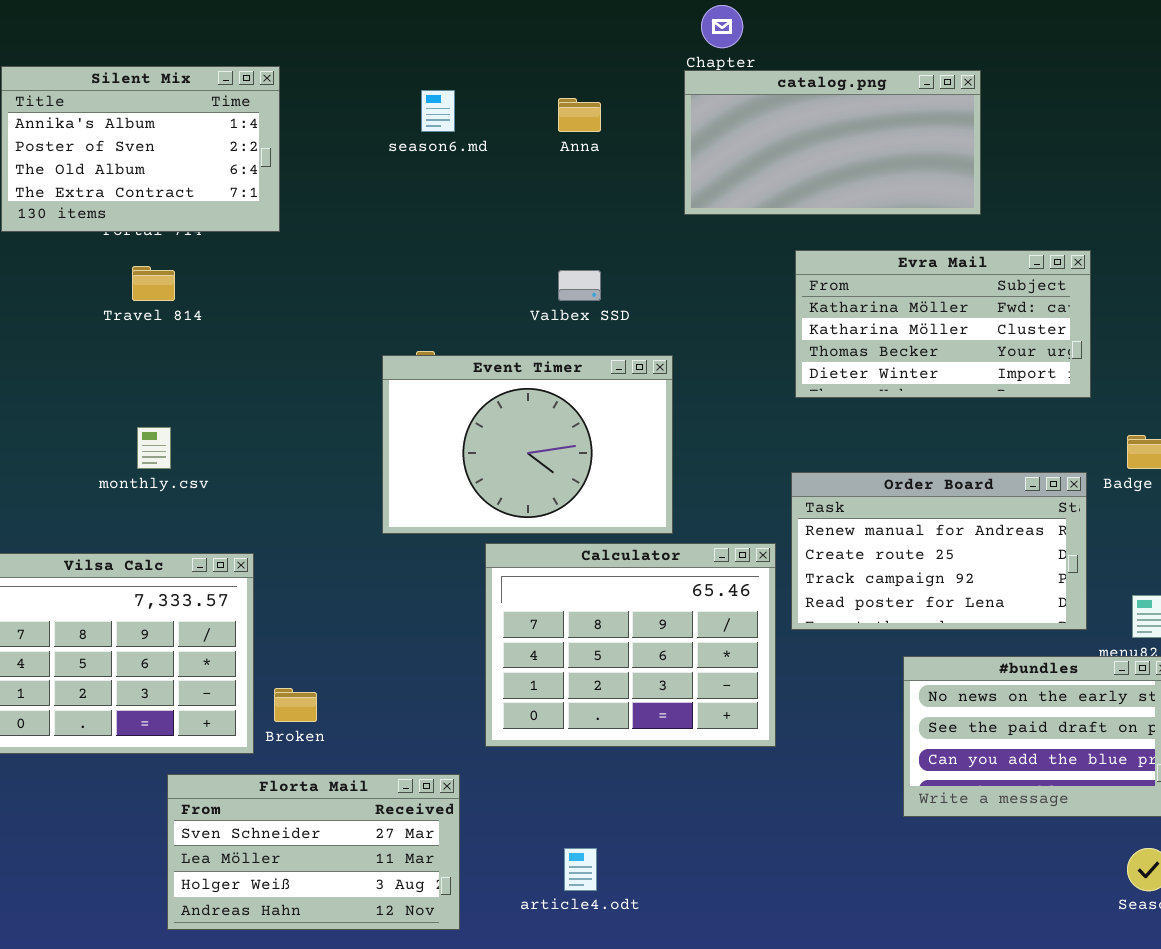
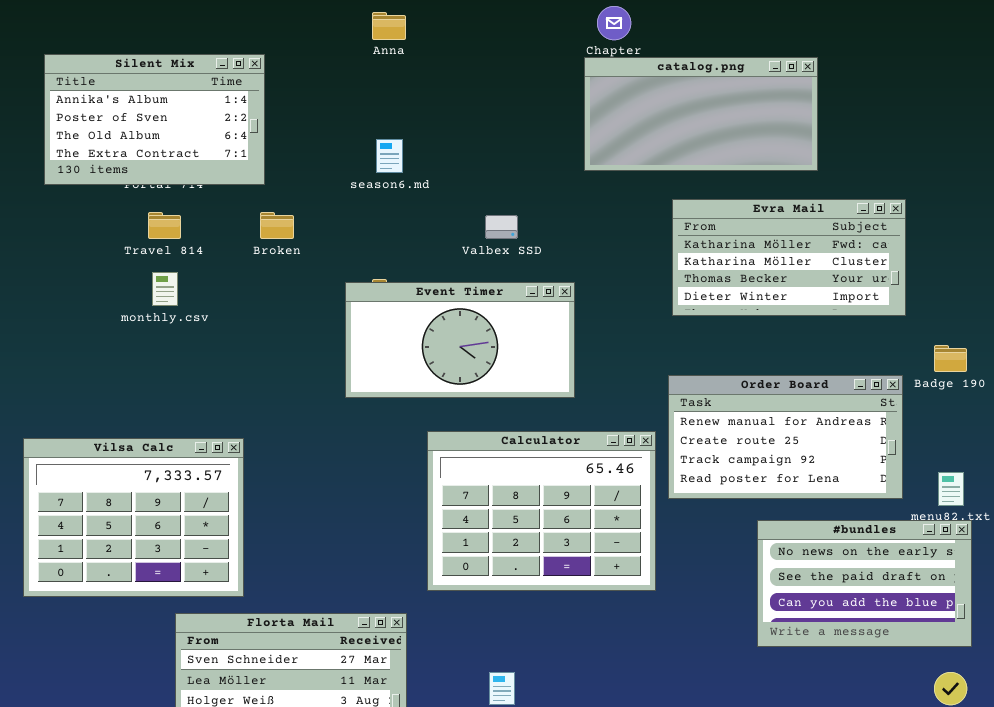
season6.md: [421,90,455,132] -> [376,139,403,173], moved
Anna: [558,98,601,132] -> [372,12,406,40], moved
Event Timer: [382,355,673,534] -> [345,282,575,398], resized
monthly.csv: [137,427,171,469] -> [152,272,178,306], moved
Broken: [274,688,317,722] -> [260,212,294,239], moved

